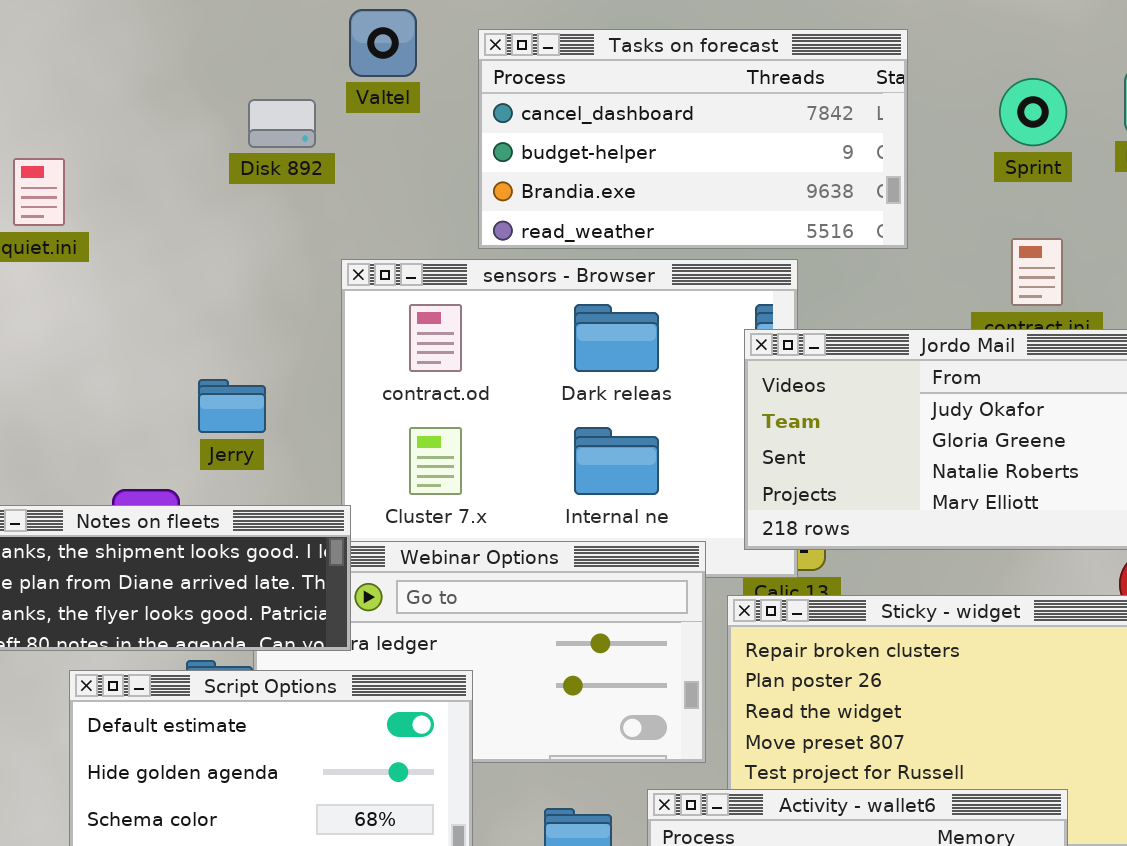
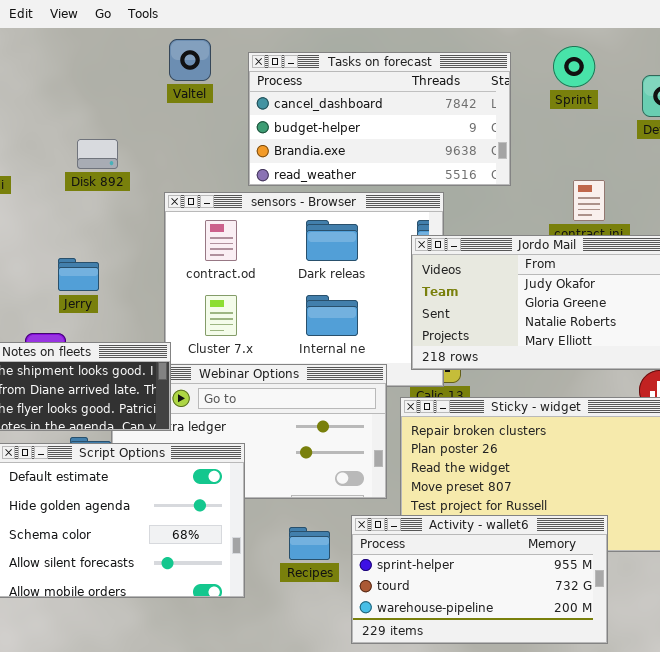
Sprint: [999,78,1067,146] -> [553,46,595,87], moved
Disk 892: [248,99,316,148] -> [77,139,118,169], moved
Jerry: [198,379,266,433] -> [58,258,99,291], moved

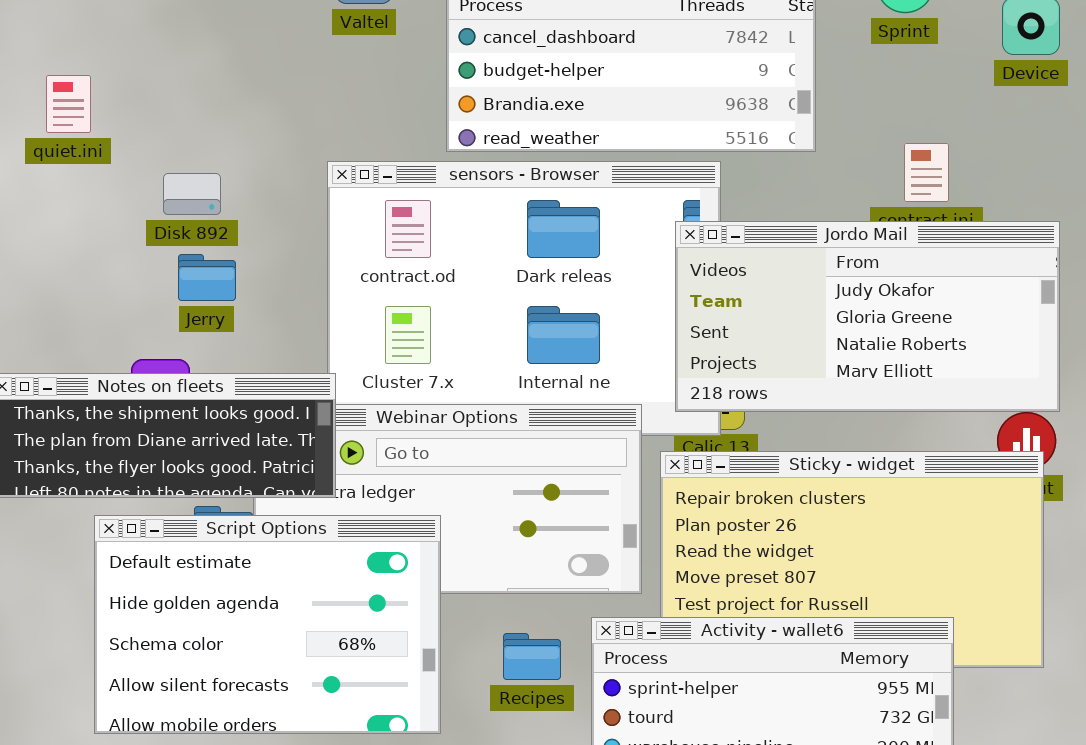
Disk 892: [77,139,118,169] -> [163,173,221,215], moved

